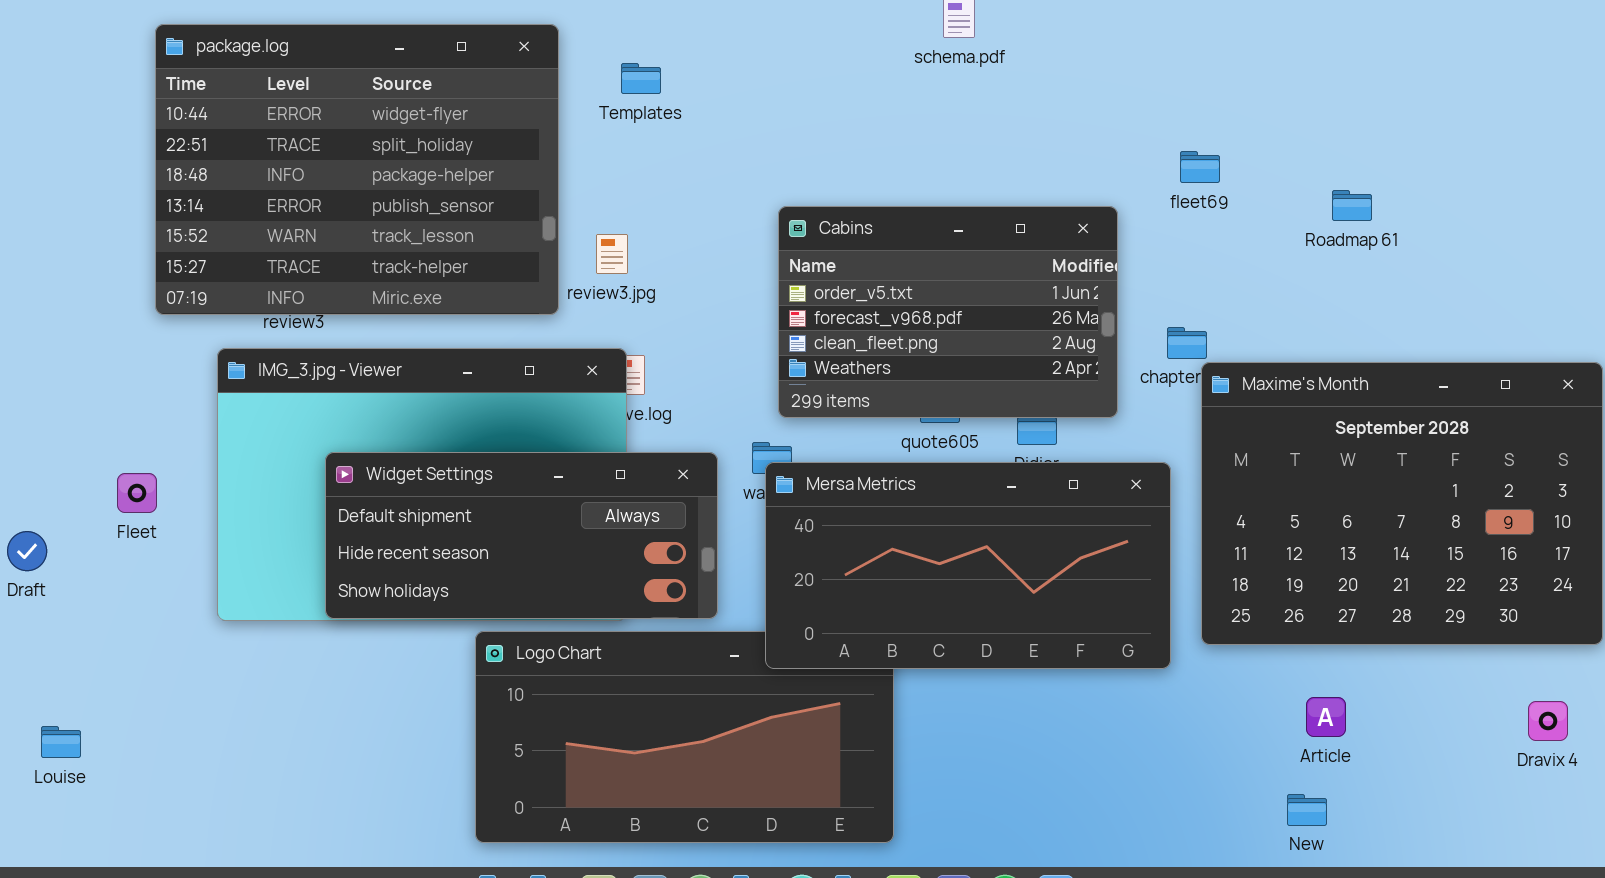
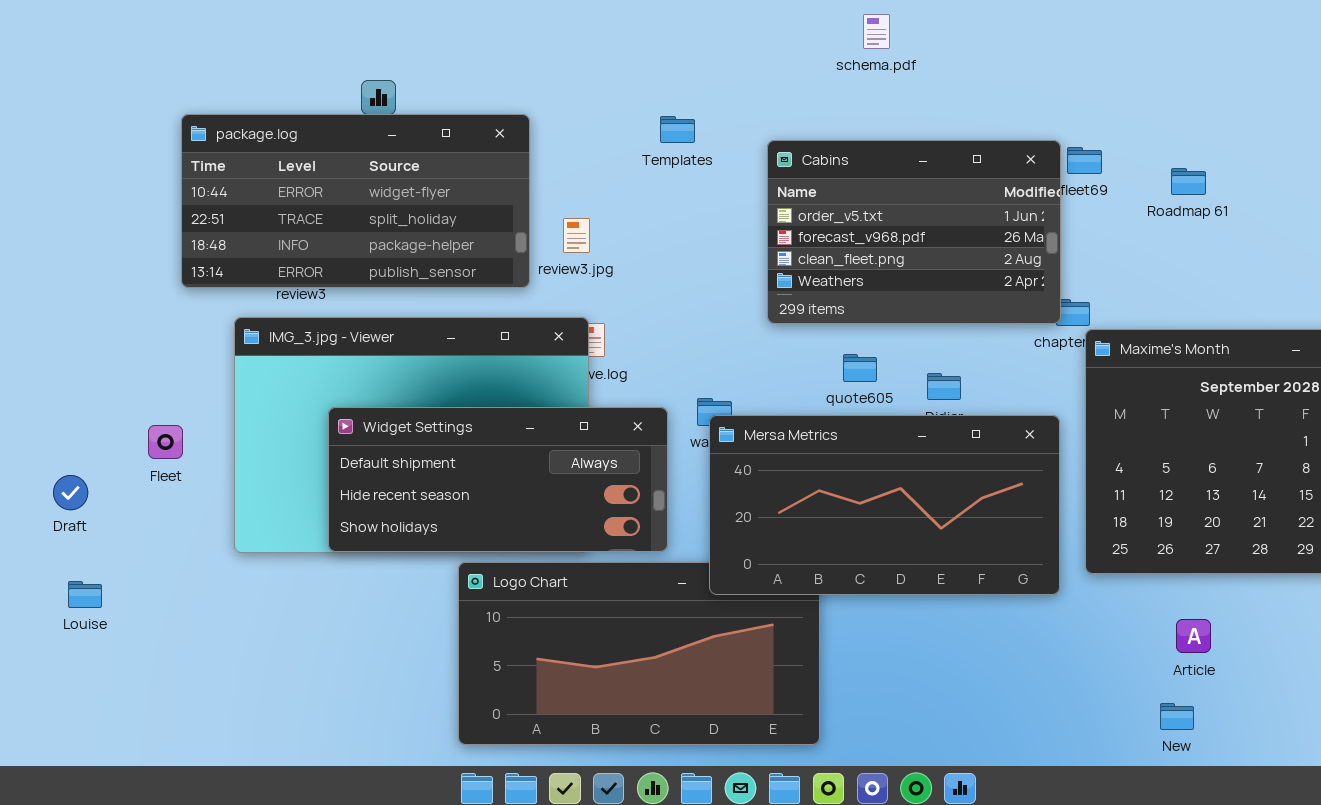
package.log: [155,24,559,315] -> [181,114,530,288], resized
Templates: [621,63,661,94] -> [660,116,695,143], moved
Roadmap 61: [1332,190,1372,221] -> [1171,168,1206,195], moved
Cabins: [778,206,1118,418] -> [767,140,1061,324], moved
Louise: [41,726,81,758] -> [68,581,102,608], moved

